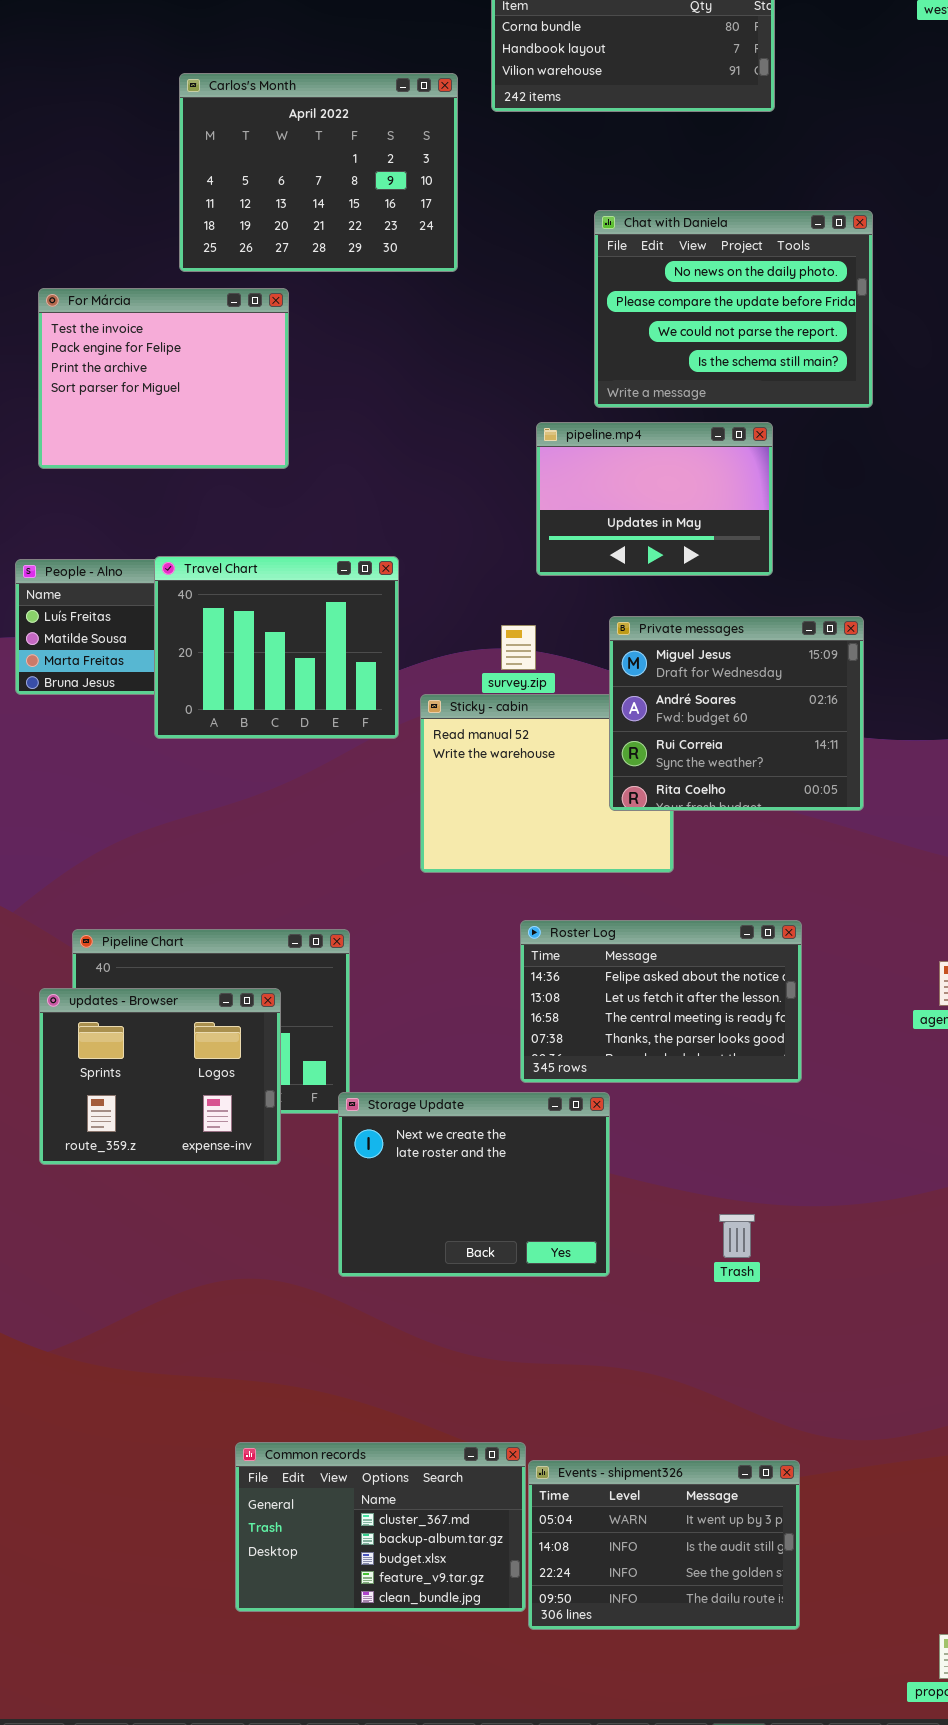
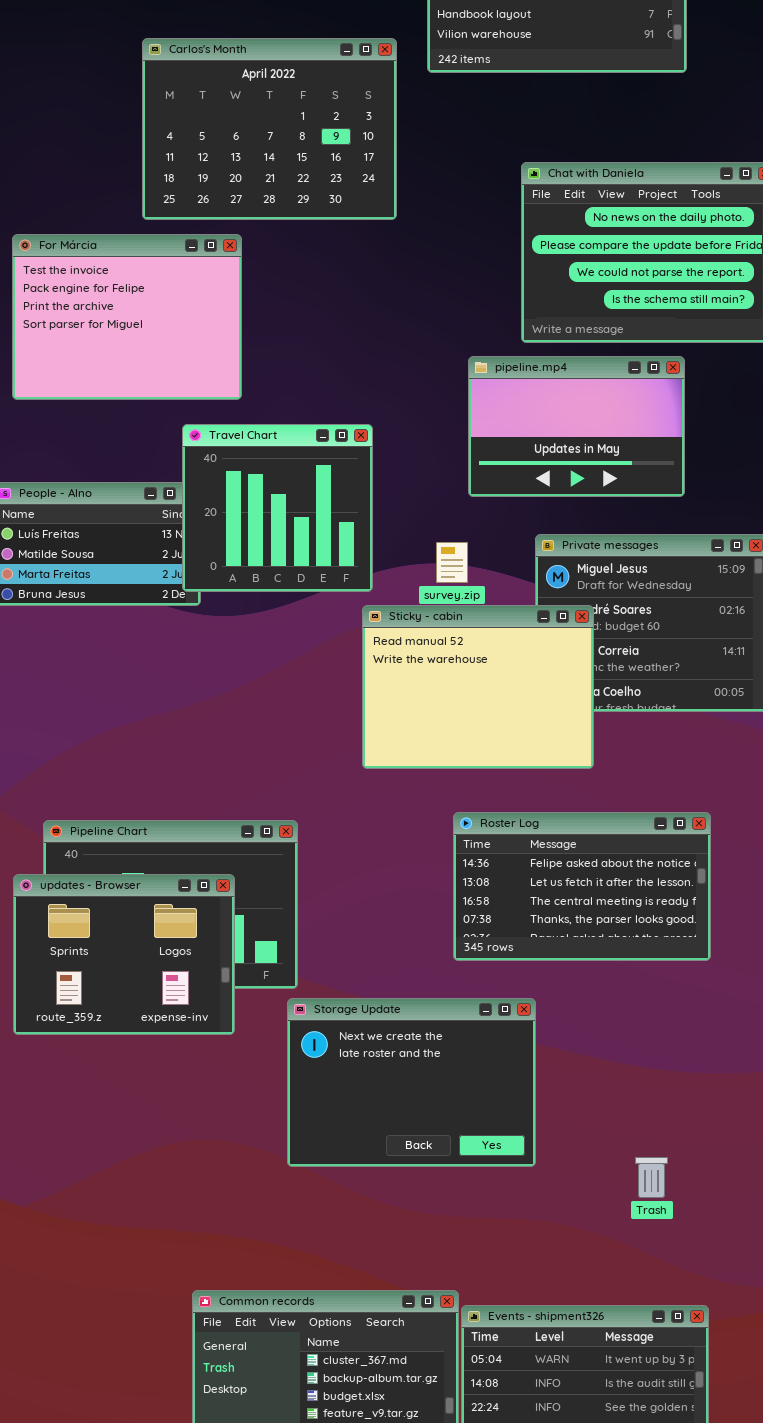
Travel Chart: [154,556,399,739] -> [182,424,373,592], moved, resized
Sticky - cabin: [420,694,674,873] -> [362,605,594,769], raised
Storage Update: [338,1092,610,1277] -> [287,998,536,1167], moved
Trash: [719,1214,755,1258] -> [635,1157,668,1198], moved

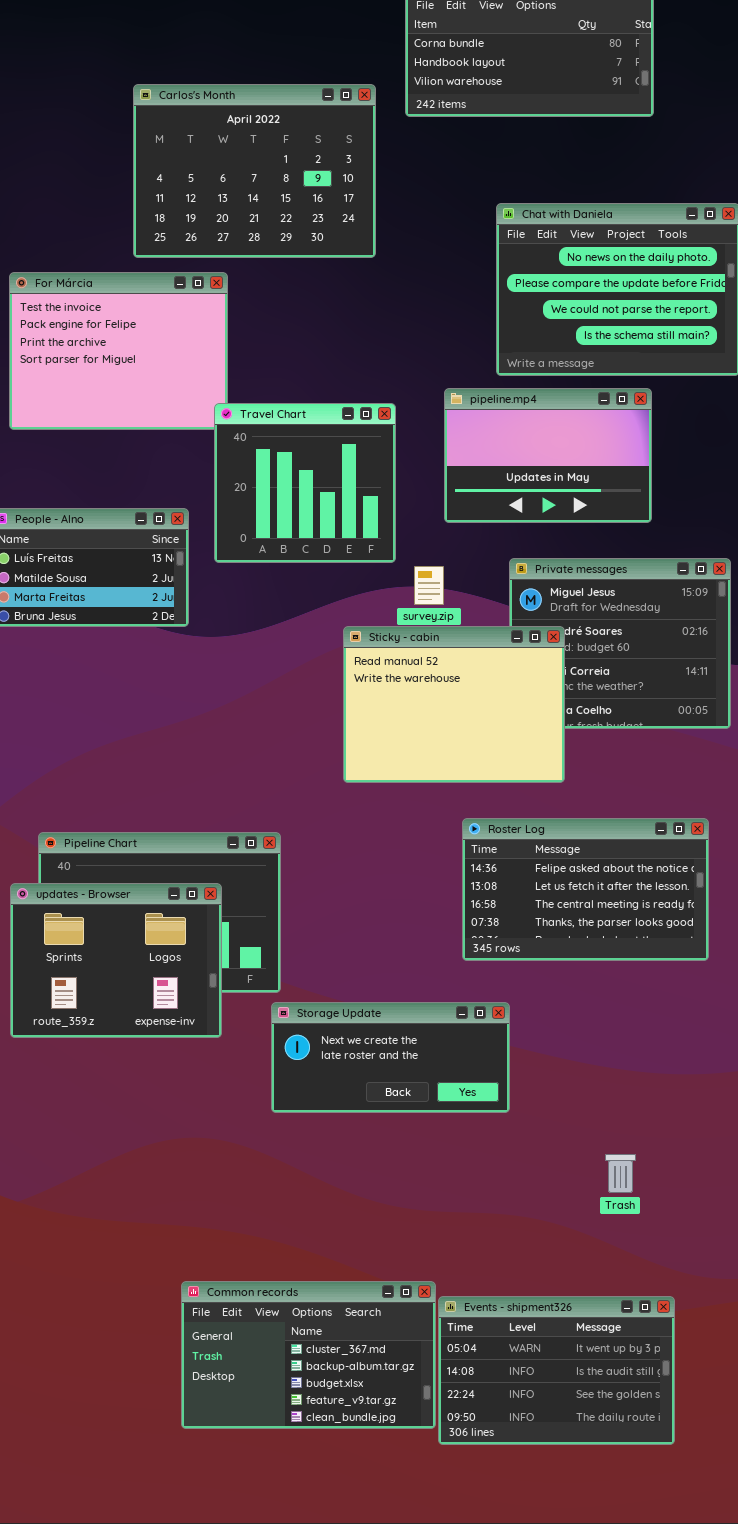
Travel Chart: [182,424,373,592] -> [214,403,396,563], moved
Roster Log: [453,812,711,961] -> [462,818,709,961], moved
Storage Update: [287,998,536,1167] -> [271,1002,510,1113], resized

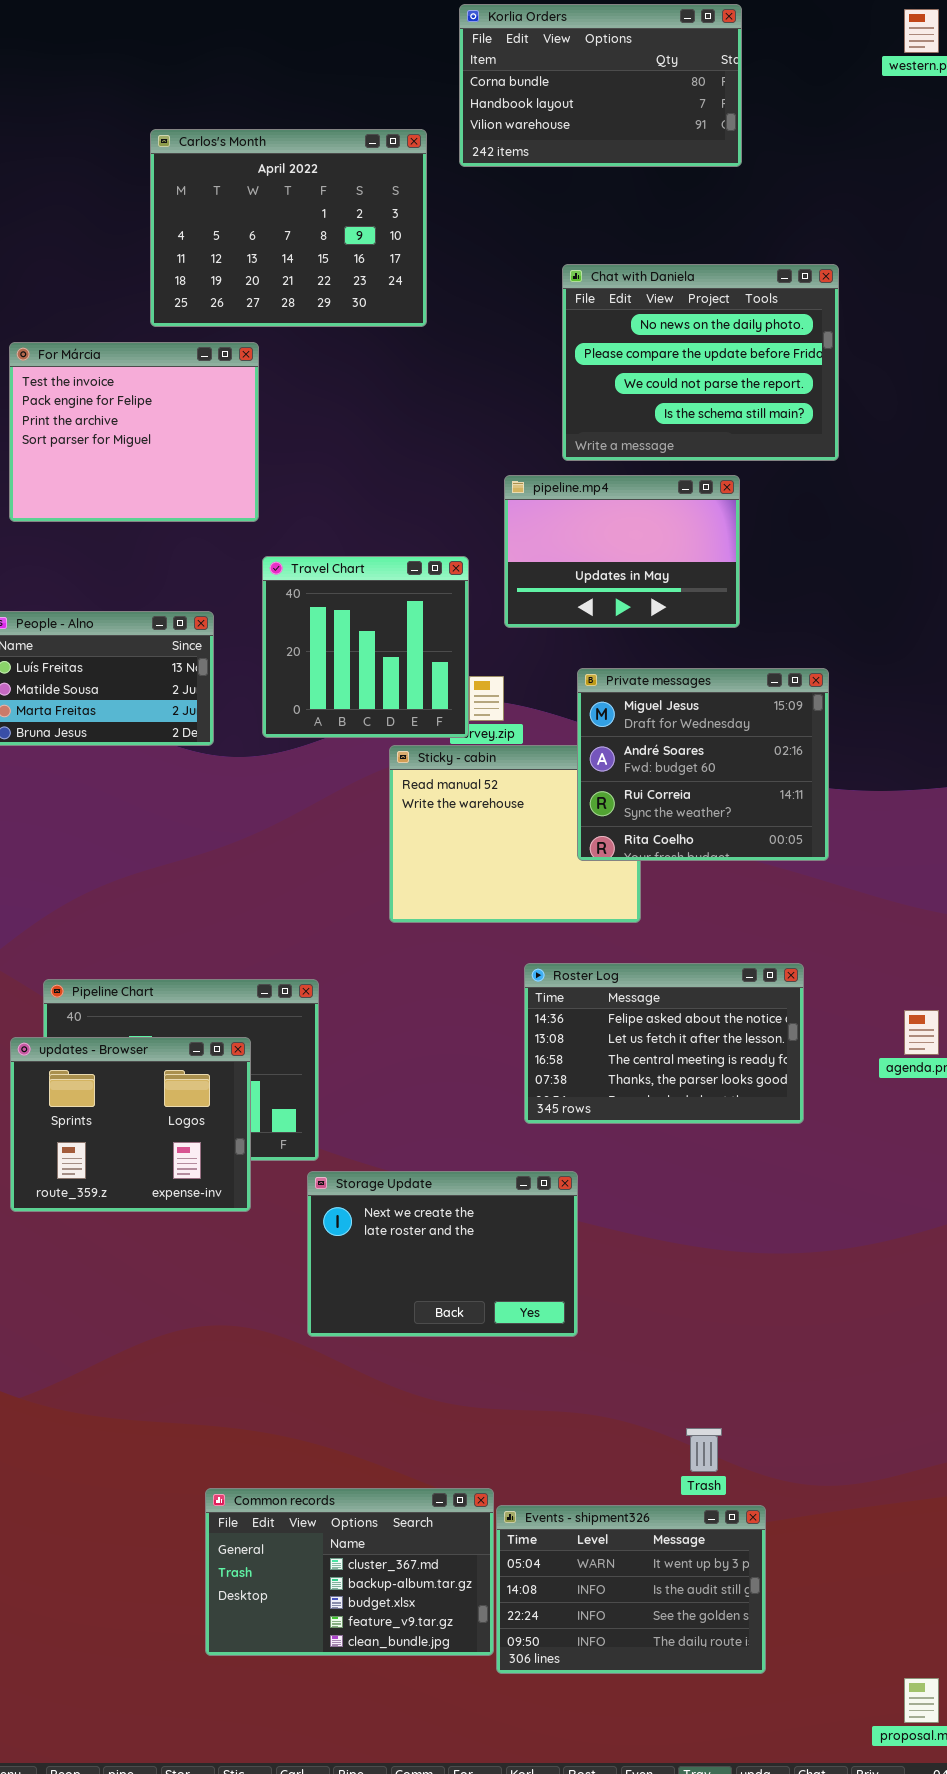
Travel Chart: [214,403,396,563] -> [262,556,469,738], moved
Private messages: [509,558,731,729] -> [577,668,829,861], raised
Storage Update: [271,1002,510,1113] -> [307,1171,578,1337], resized
Trash: [605,1154,636,1193] -> [686,1428,722,1472], moved

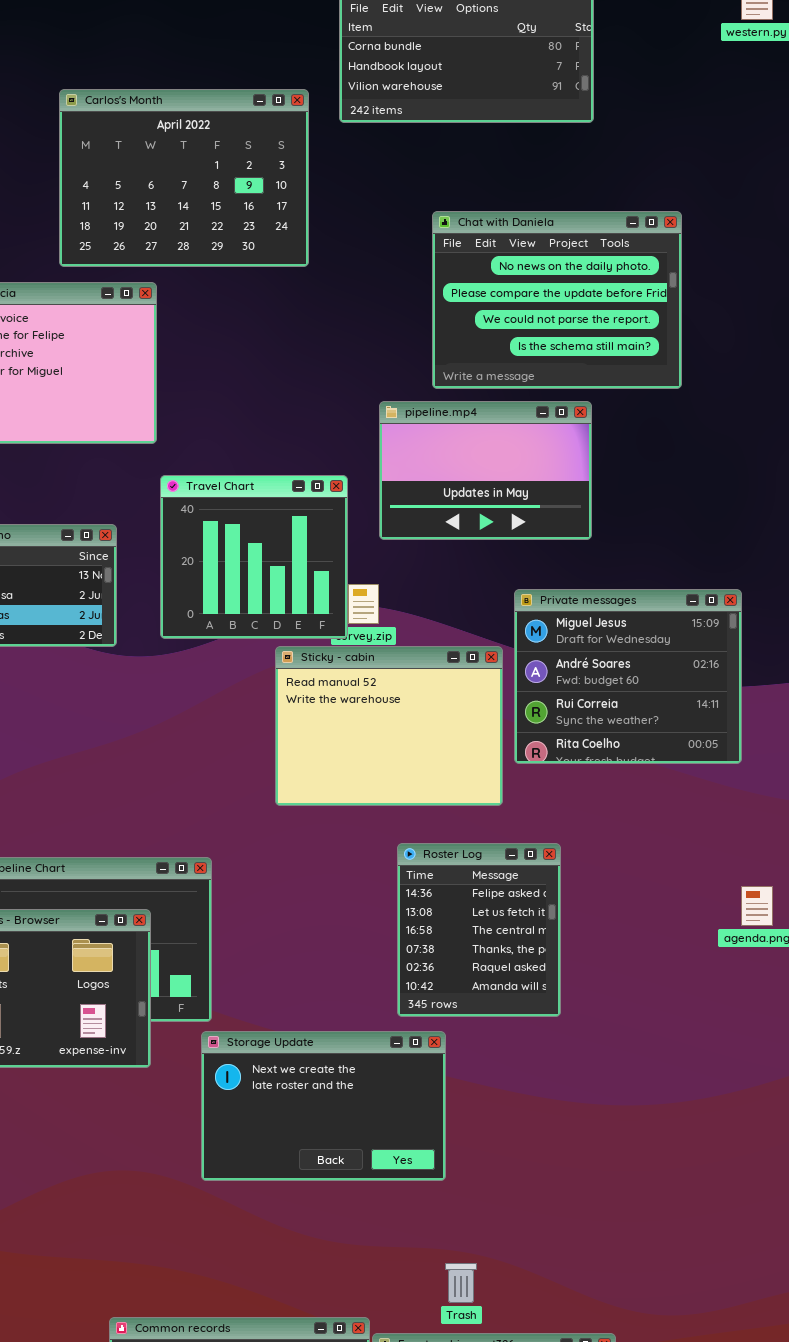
Private messages: [577,668,829,861] -> [514,589,742,764], moved
Roster Log: [524,963,804,1124] -> [397,843,561,1017], resized
Trash: [686,1428,722,1472] -> [445,1263,477,1303], moved

